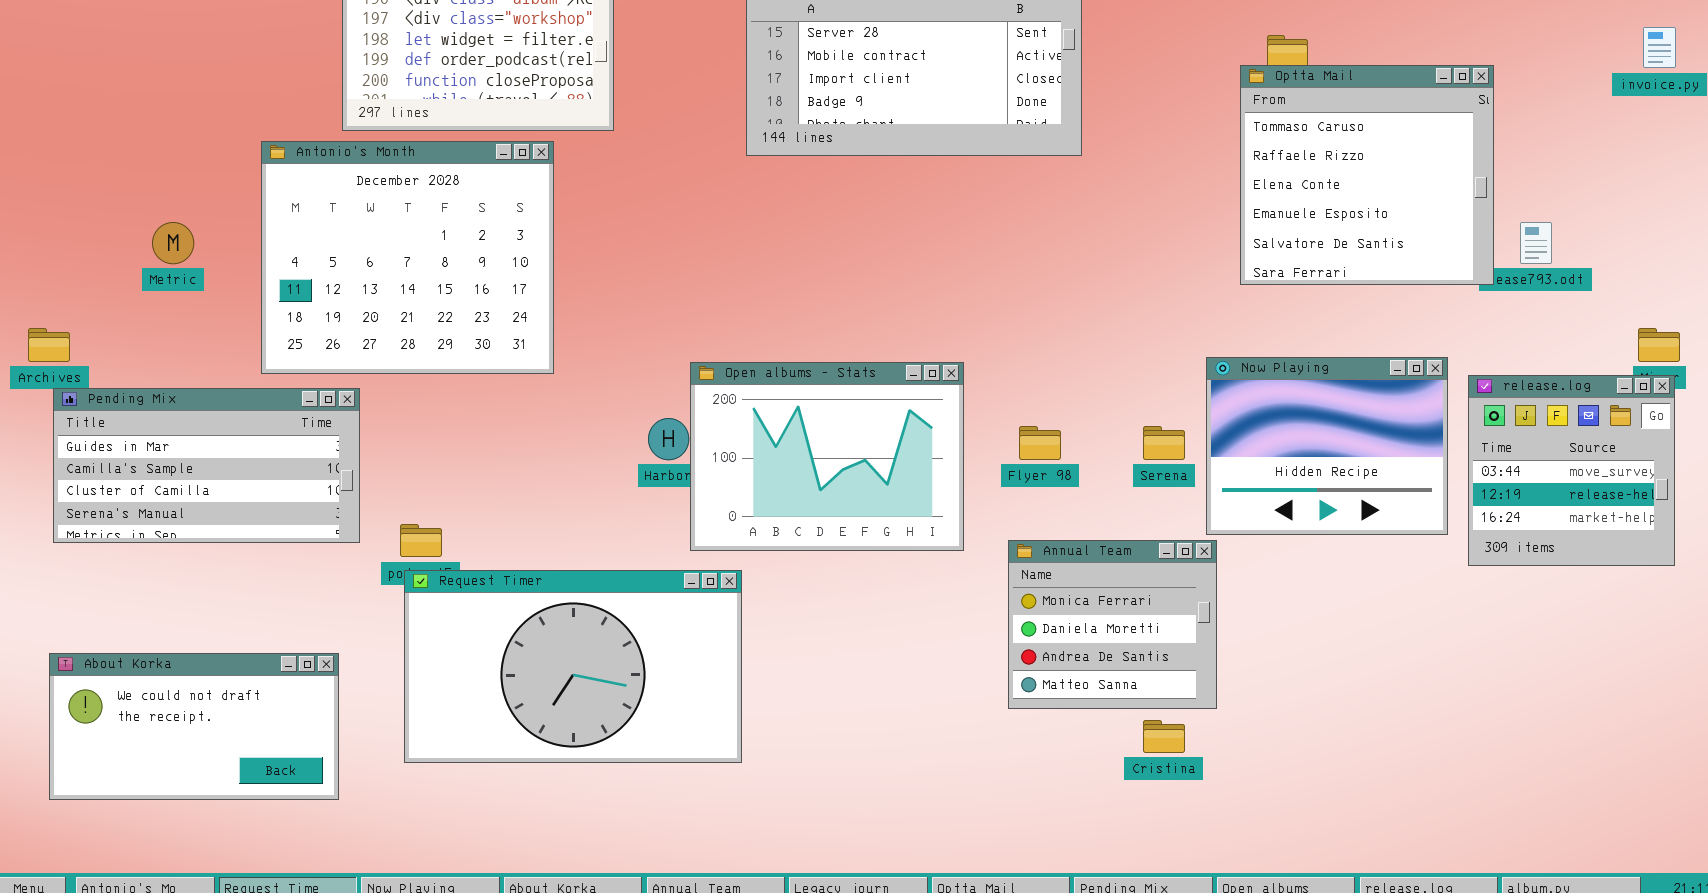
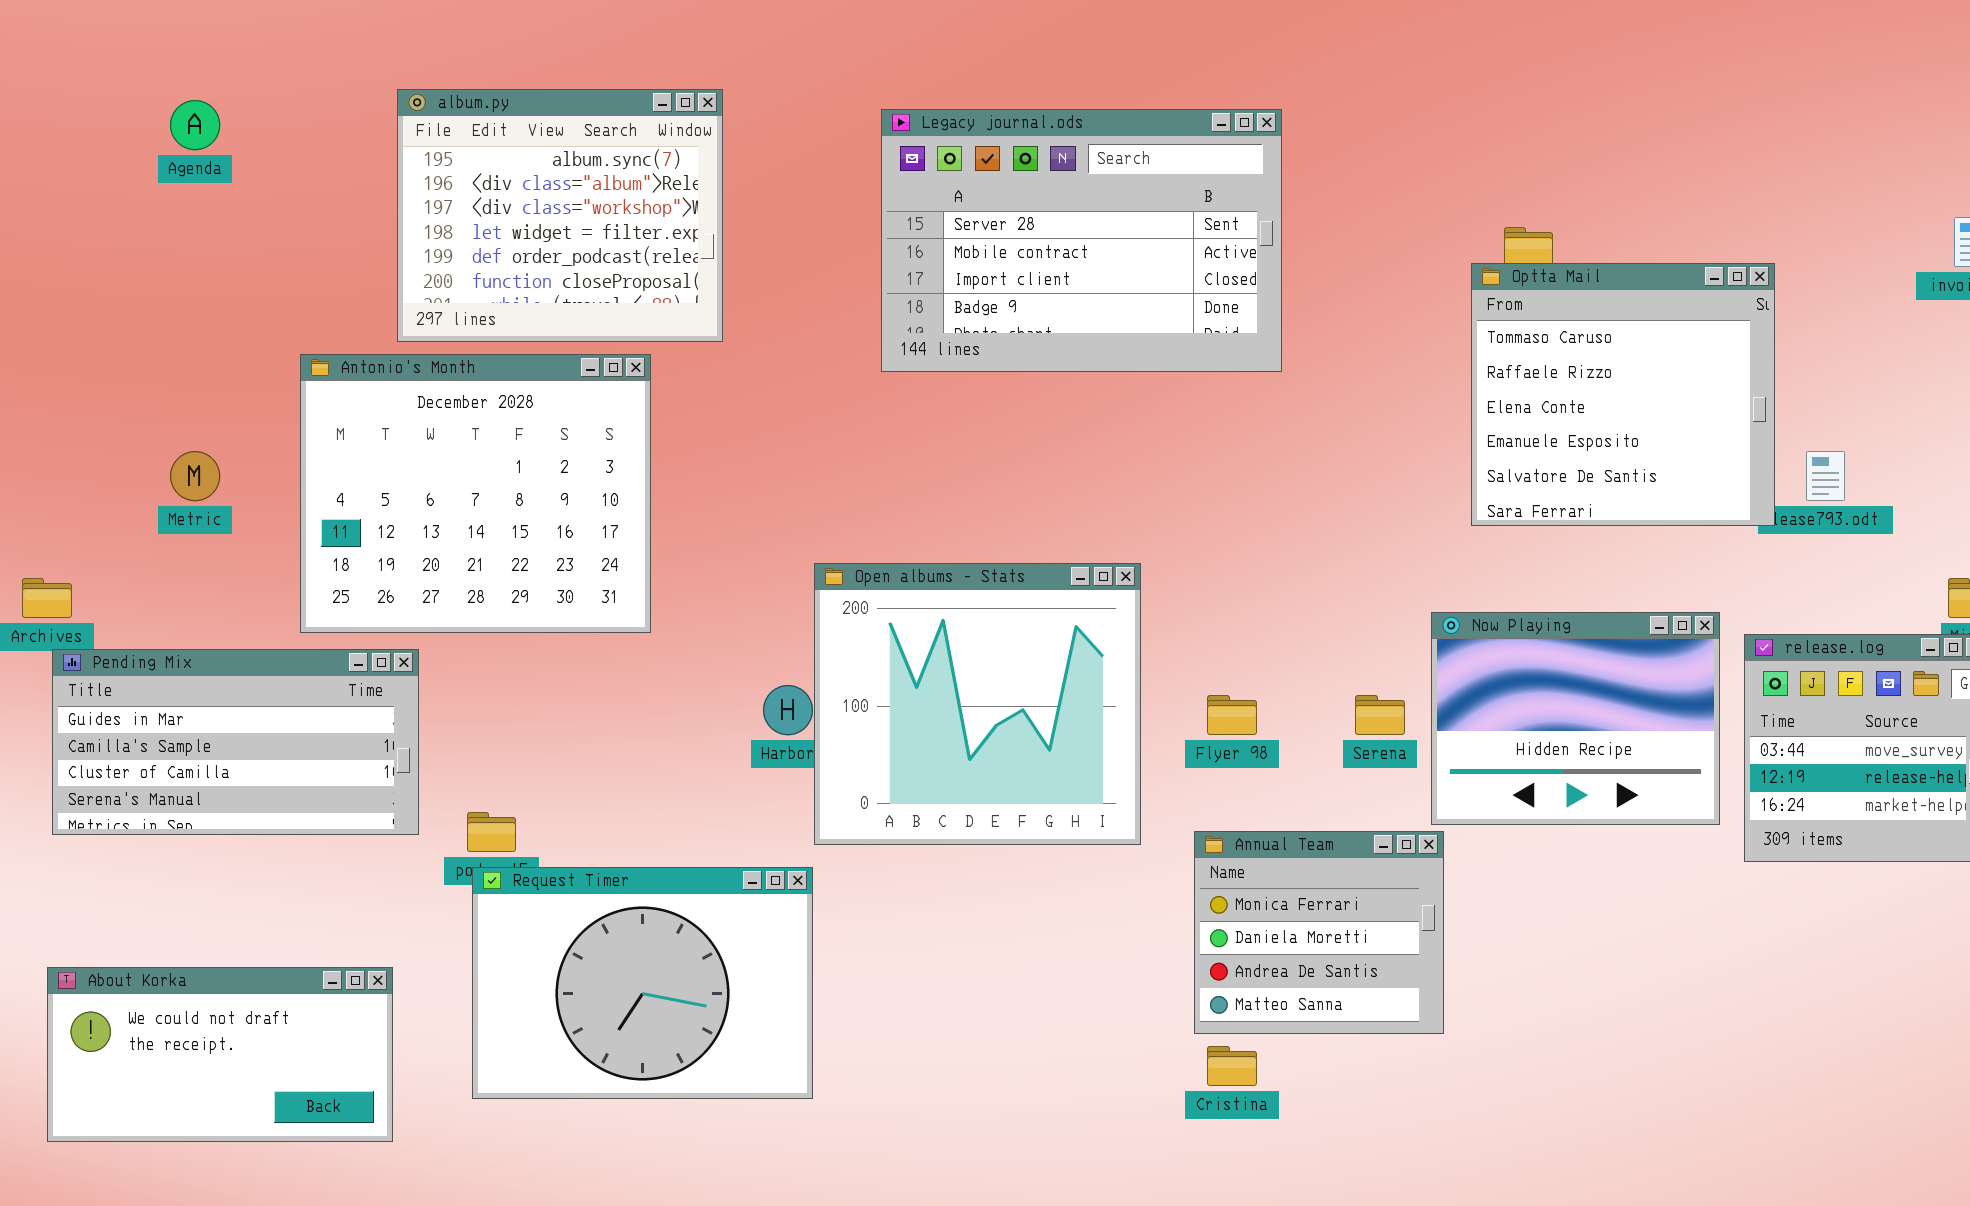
Open albums - Stats: [690,362,964,551] -> [814,563,1141,845], resized
Request Timer: [404,570,742,763] -> [472,867,813,1099], resized
Cristina: [1143,720,1185,753] -> [1207,1046,1257,1086], moved

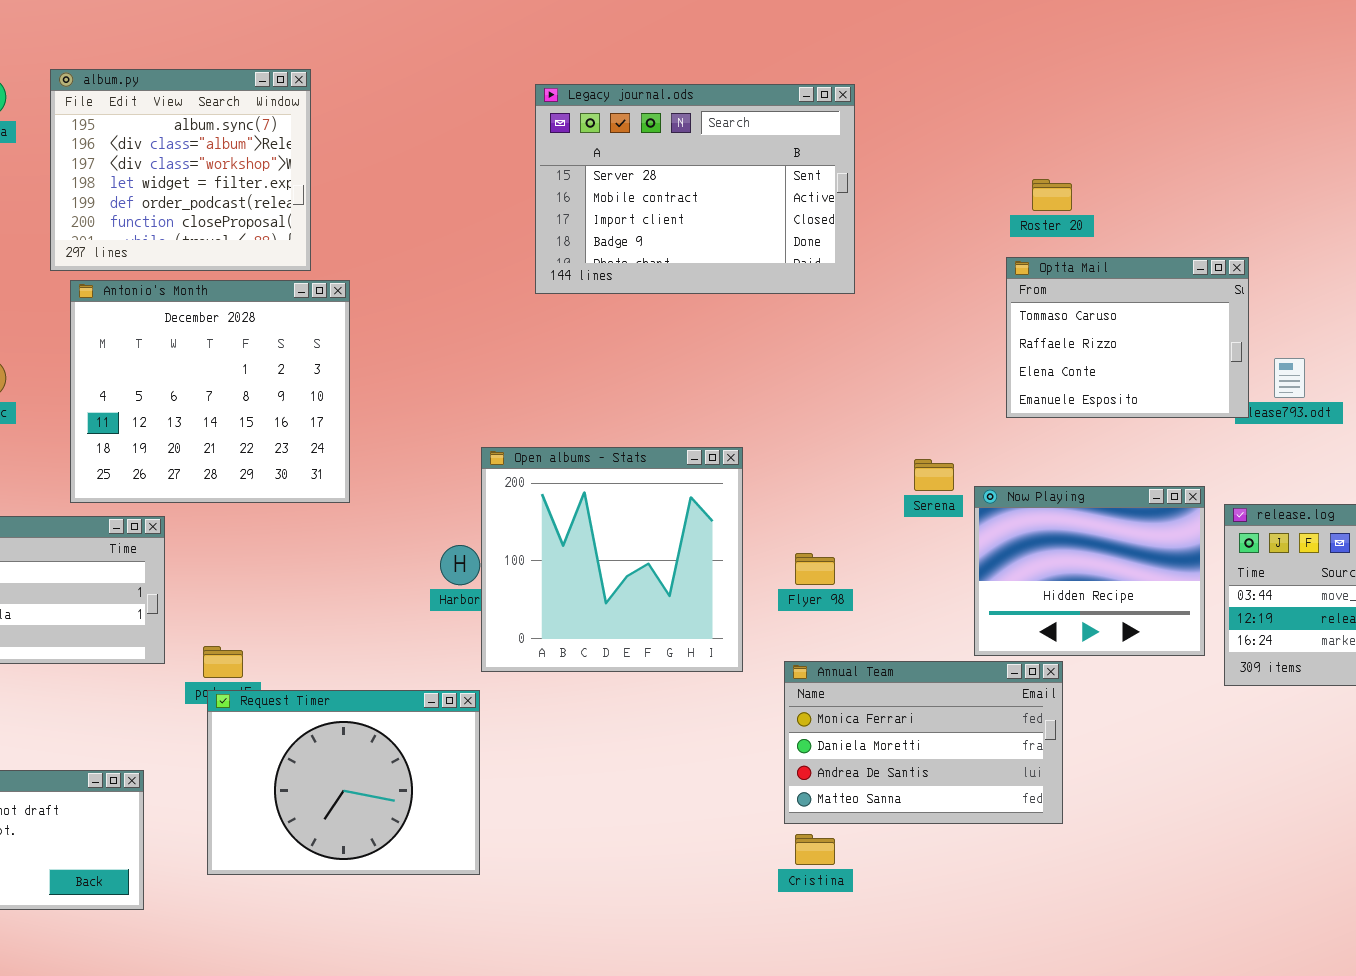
album.py: [397,89,723,342] -> [50,69,311,271], moved
Optta Mail: [1471,263,1775,526] -> [1006,257,1249,418], resized
Serena: [1355,695,1405,735] -> [914,459,954,491], moved
Annual Team: [1194,831,1444,1034] -> [784,661,1063,824], resized

